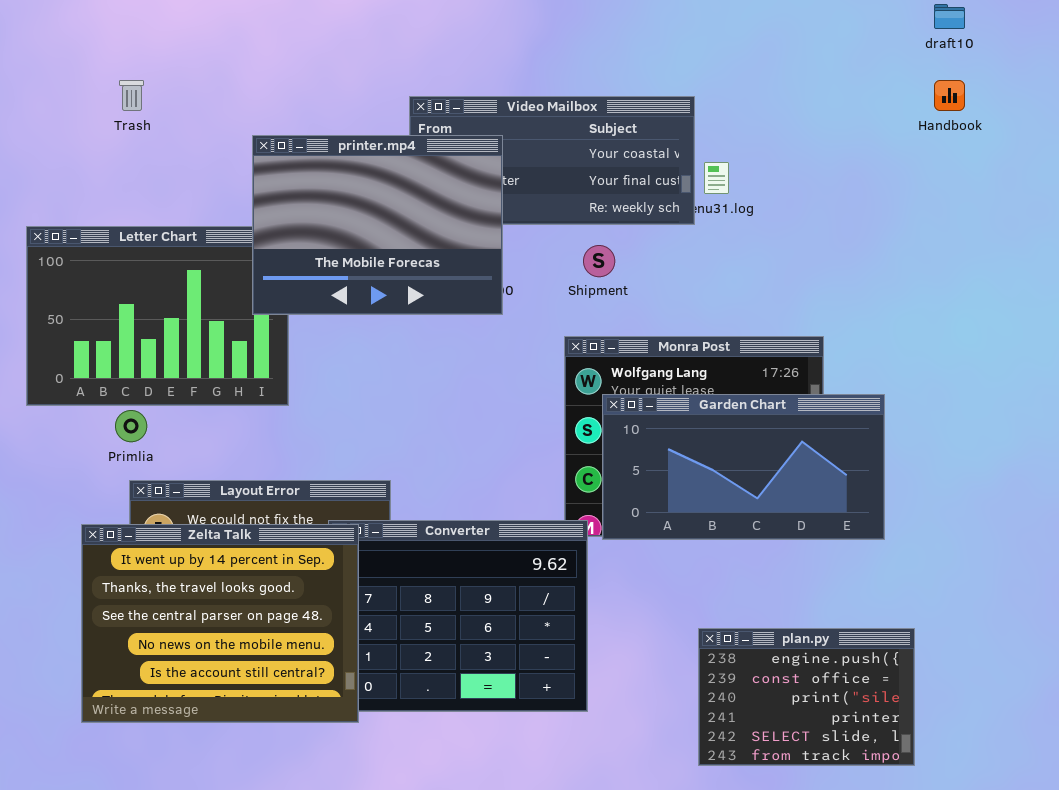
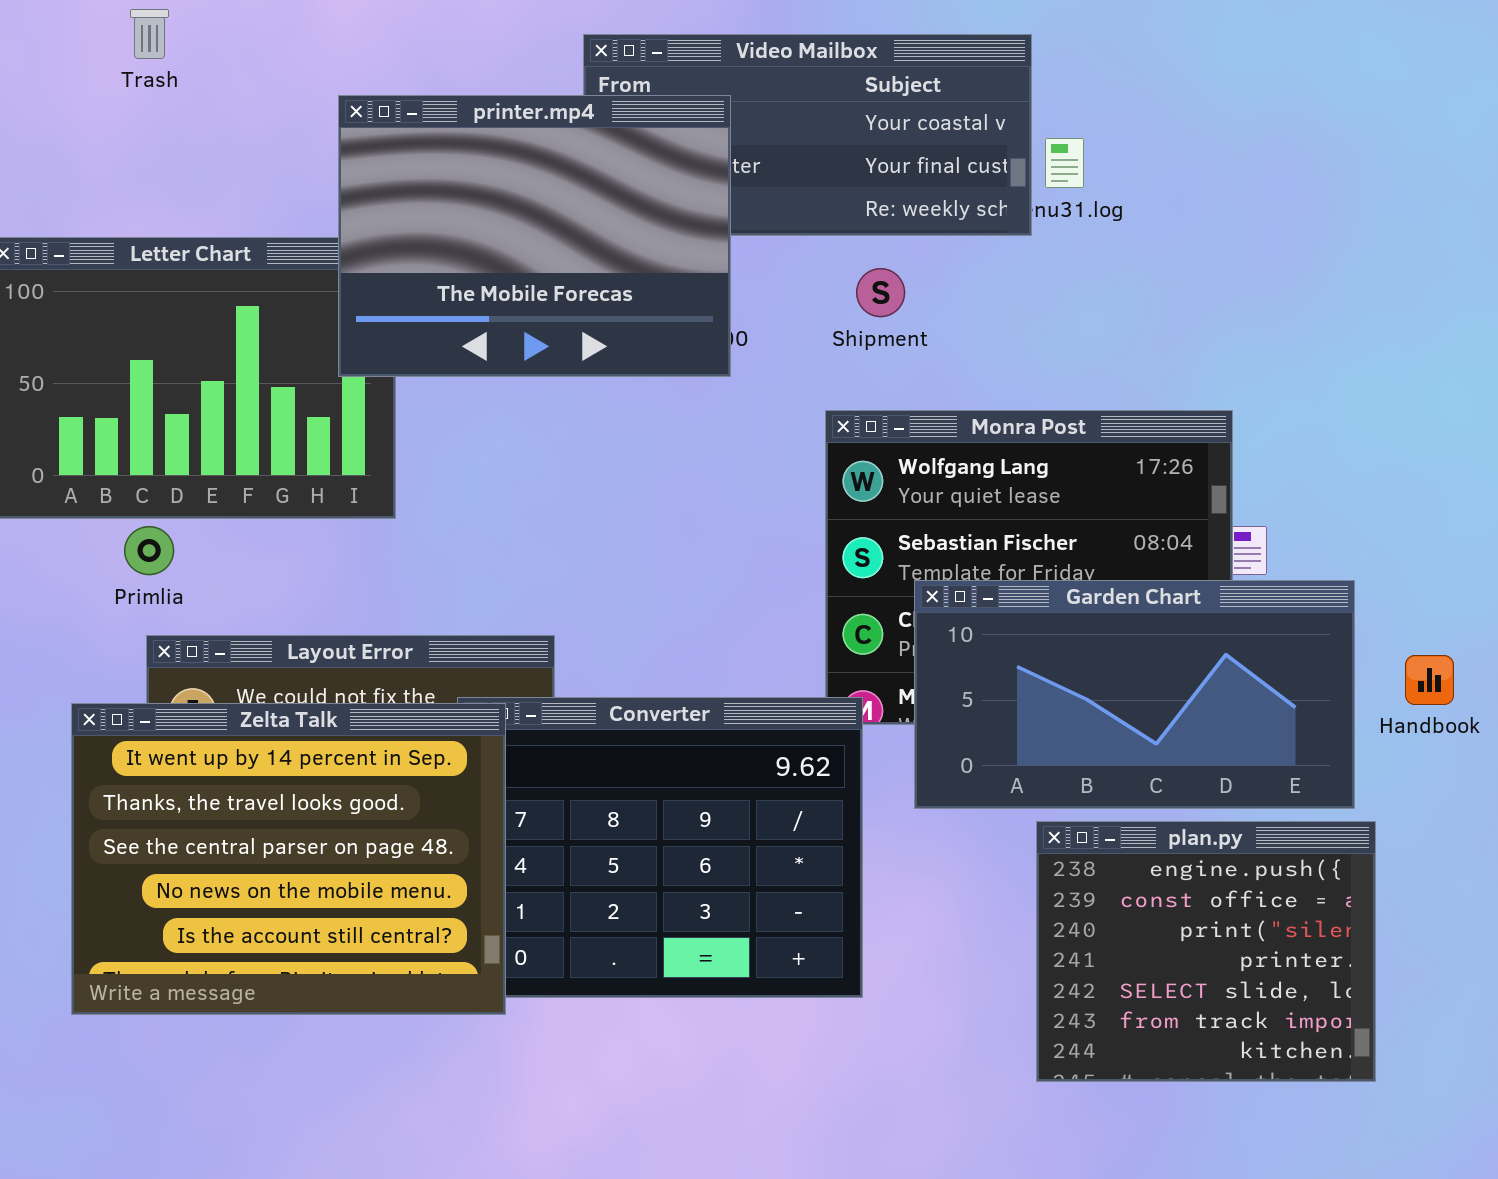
Handbook: [934,80,965,111] -> [1405,655,1454,705], moved
Garden Chart: [602,394,885,540] -> [914,580,1355,809], moved
plan.py: [698,628,915,766] -> [1036,821,1376,1082], resized

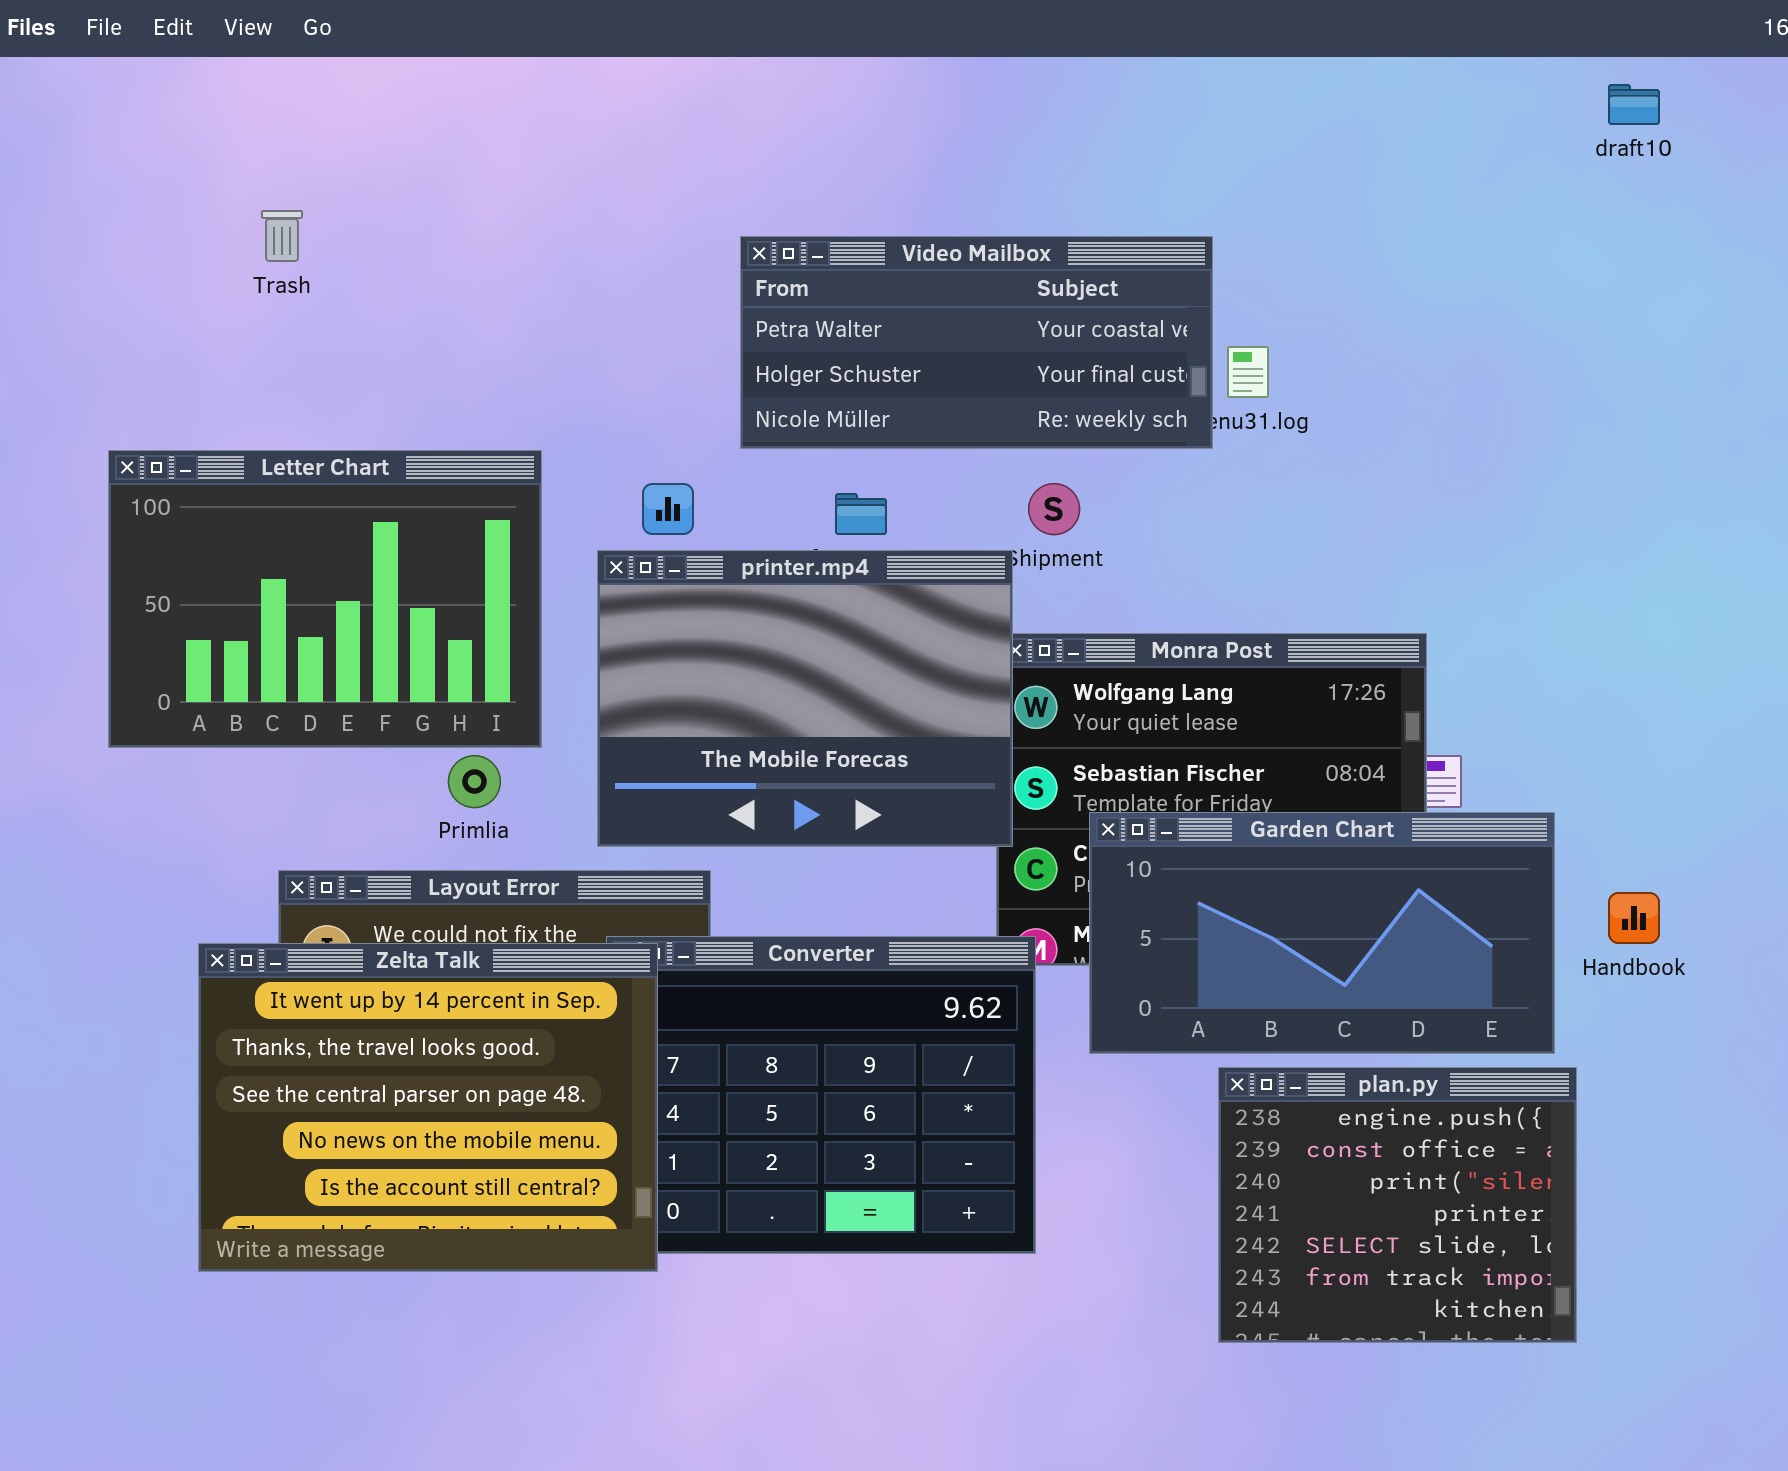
printer.mp4: [338,95,731,377] -> [597,550,1013,847], moved
Primlia: [124,526,174,575] -> [448,755,501,808], moved

